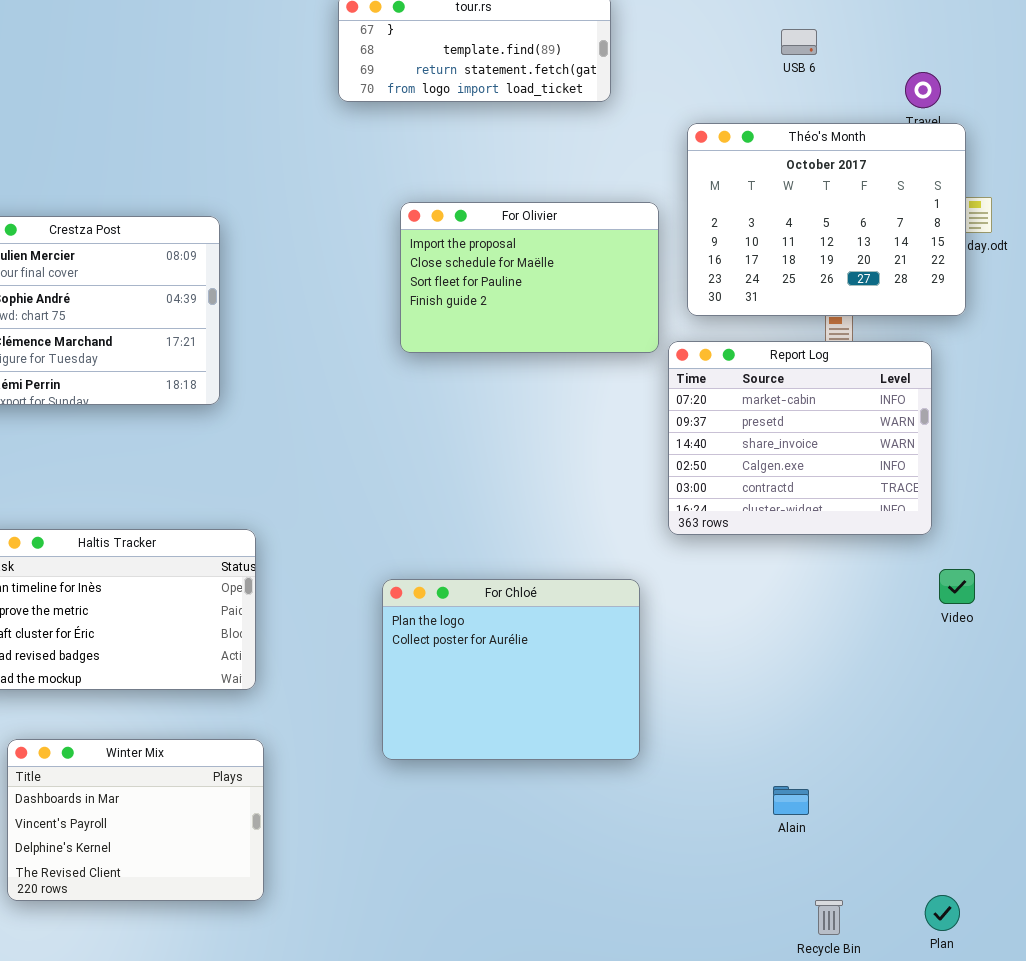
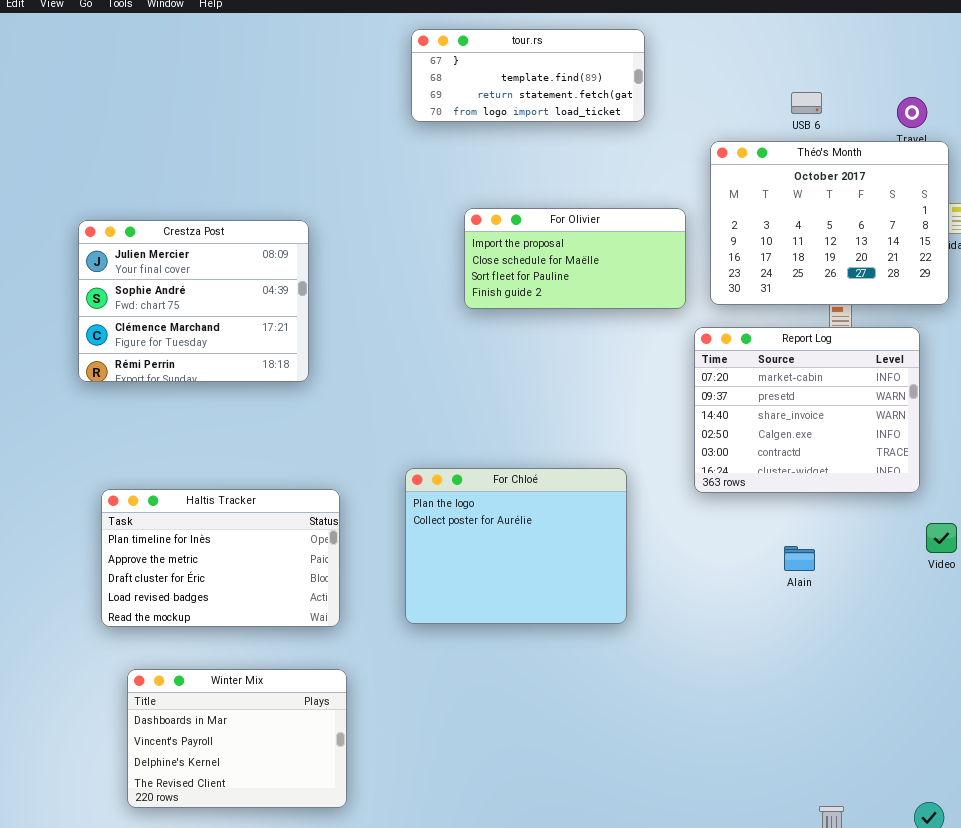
USB 6: [781,29,817,55] -> [791,92,822,114], moved
For Olivier: [400,202,659,353] -> [464,208,686,309], resized
For Chloé: [382,579,640,760] -> [405,468,627,624], moved
Alain: [773,786,809,815] -> [784,546,815,571], moved

